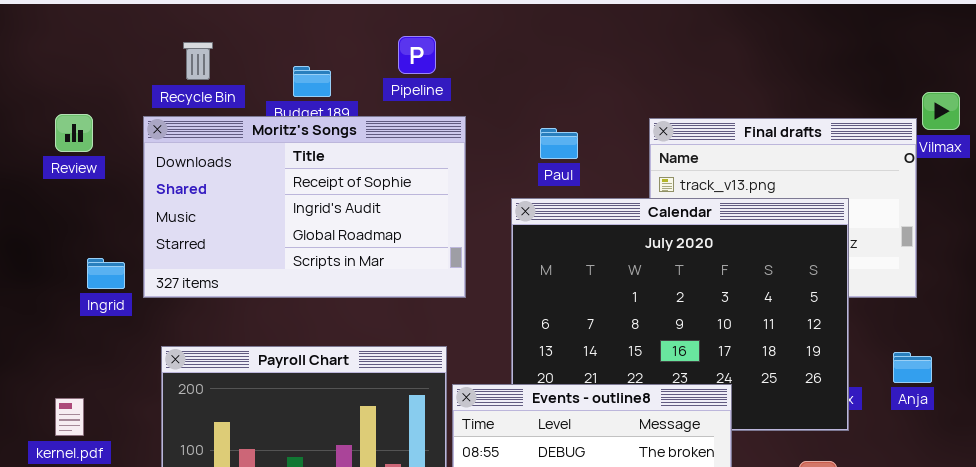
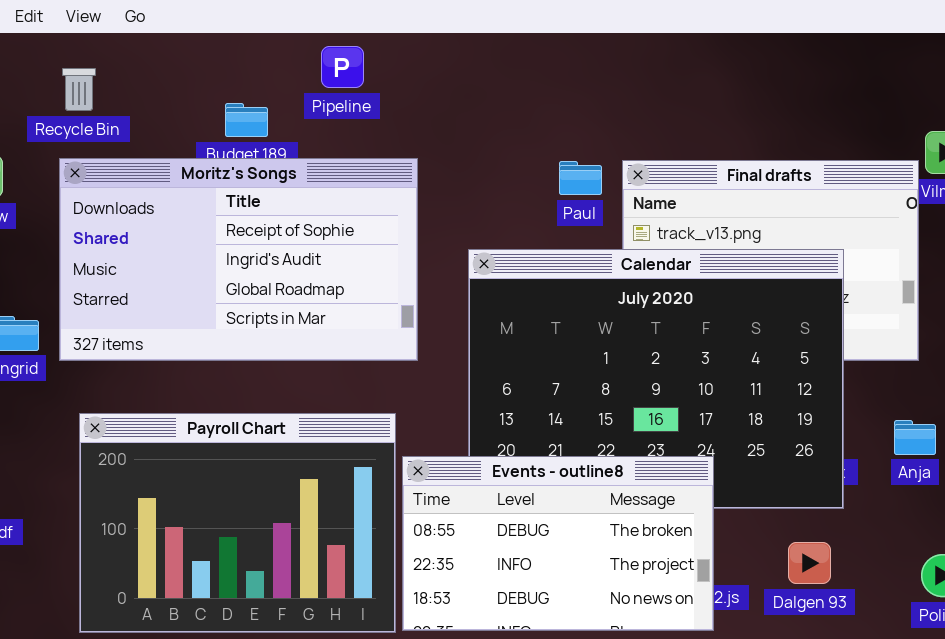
Pipeline: [398,36,436,74] -> [321,46,364,88], moved
Recycle Bin: [183,42,213,80] -> [62,68,96,111], moved
Paul: [540,128,578,159] -> [559,161,602,195], moved

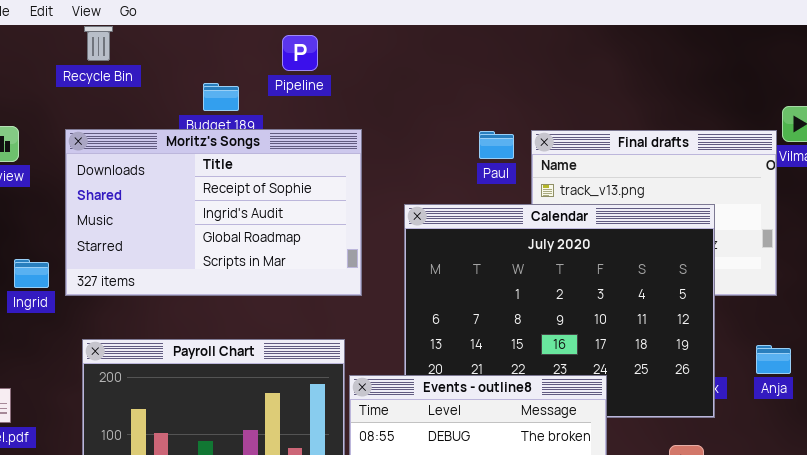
Recycle Bin: [62,68,96,111] -> [84,26,113,61], moved

